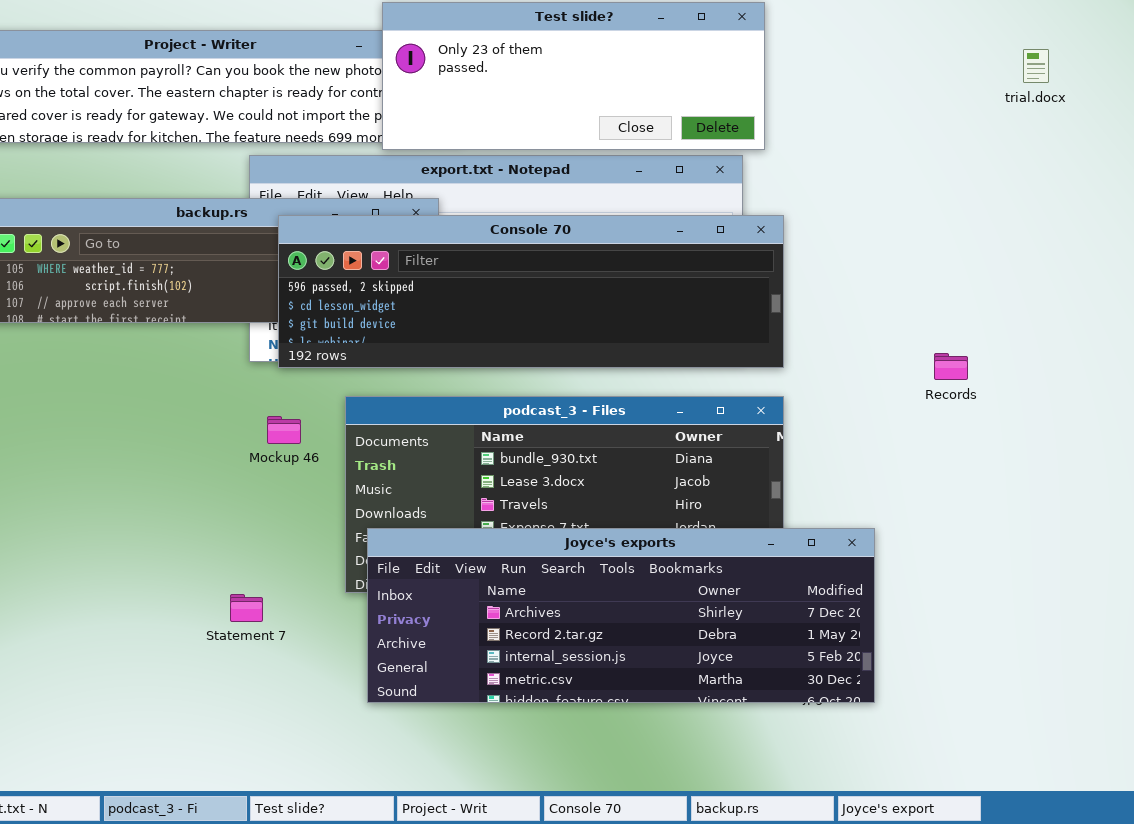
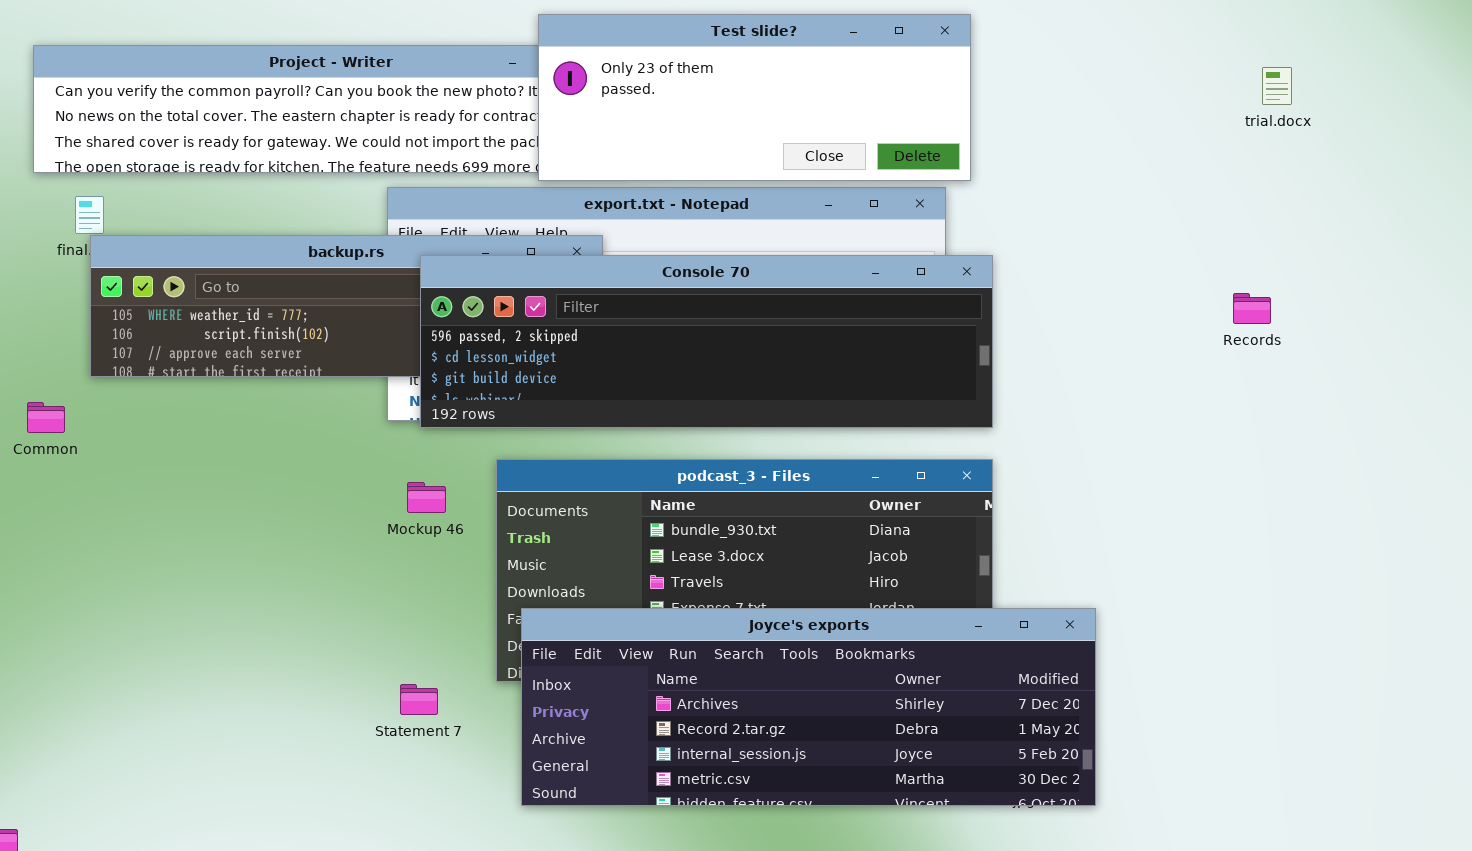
Records: [934,353,968,380] -> [1233,293,1271,324], moved
Statement 7: [230,594,263,622] -> [400,684,438,715], moved

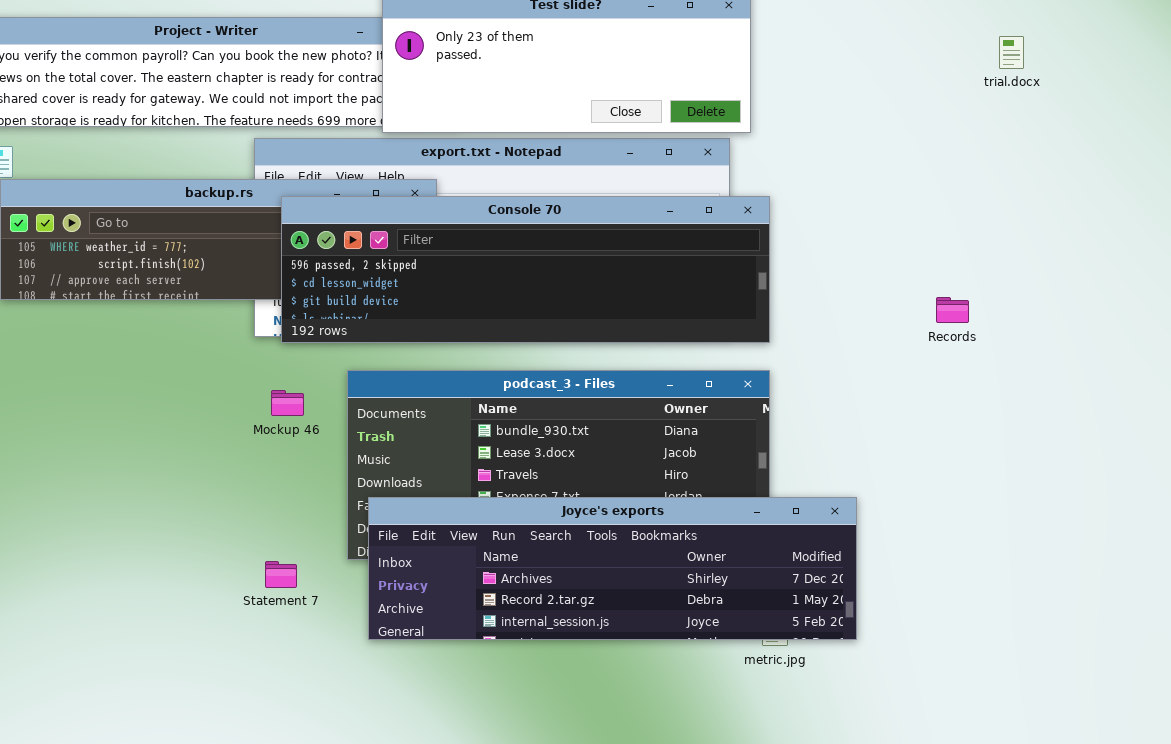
Records: [1233,293,1271,324] -> [936,297,969,323], moved
Joyce's exports: [521,608,1096,806] -> [368,497,857,640], resized

